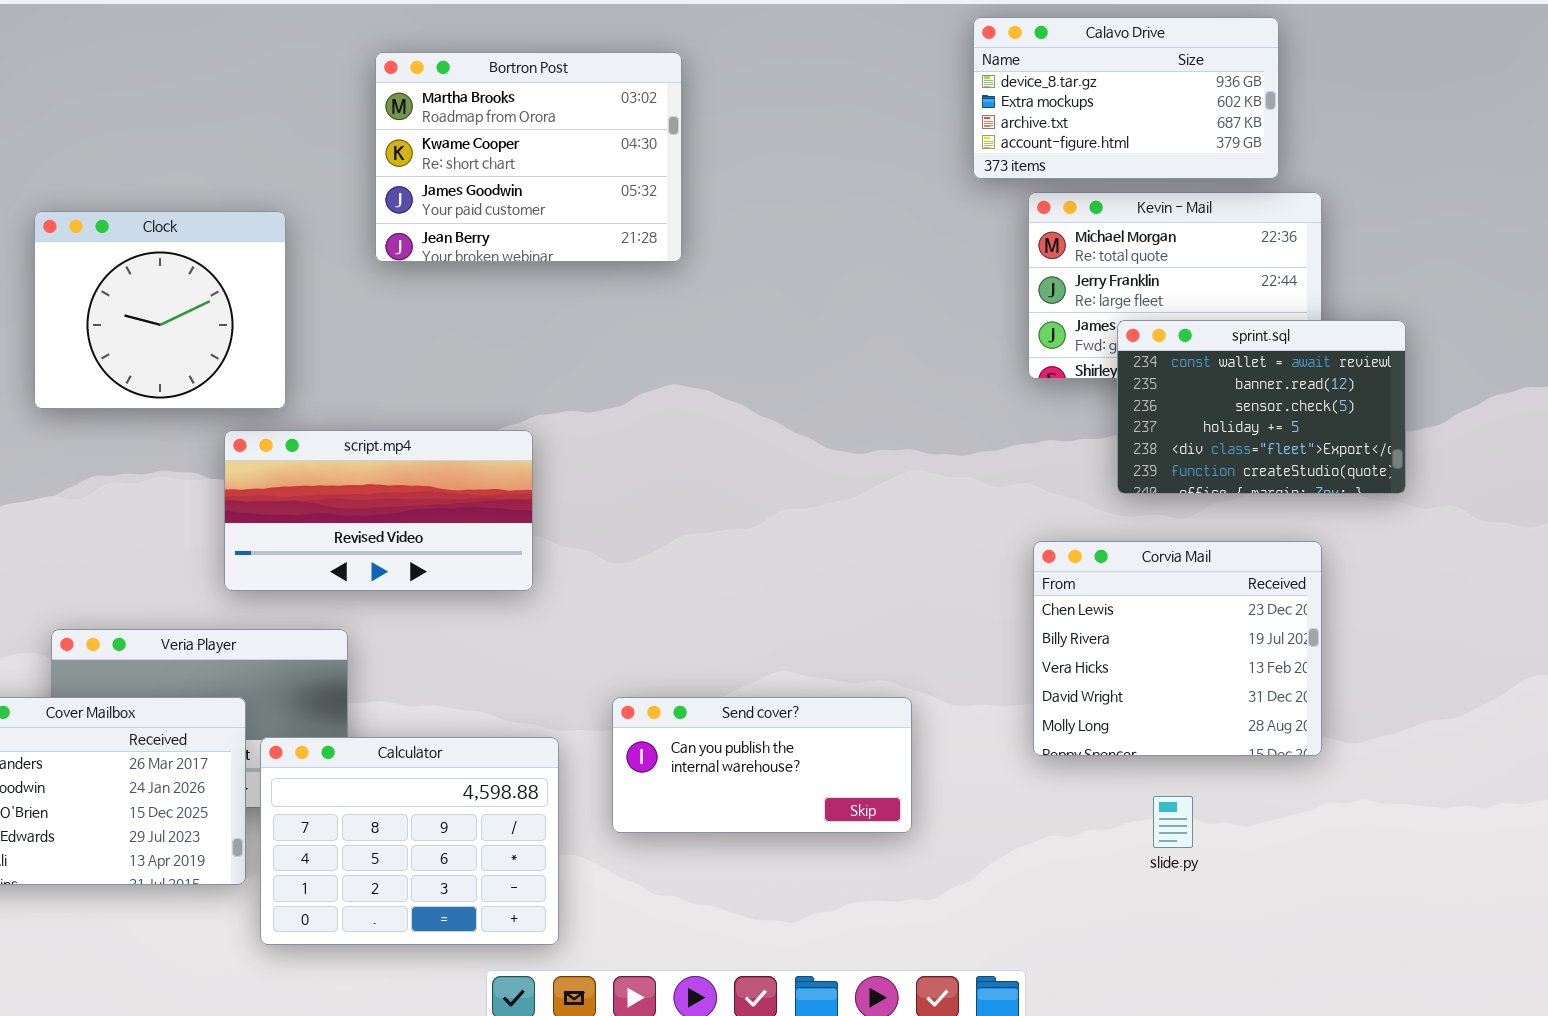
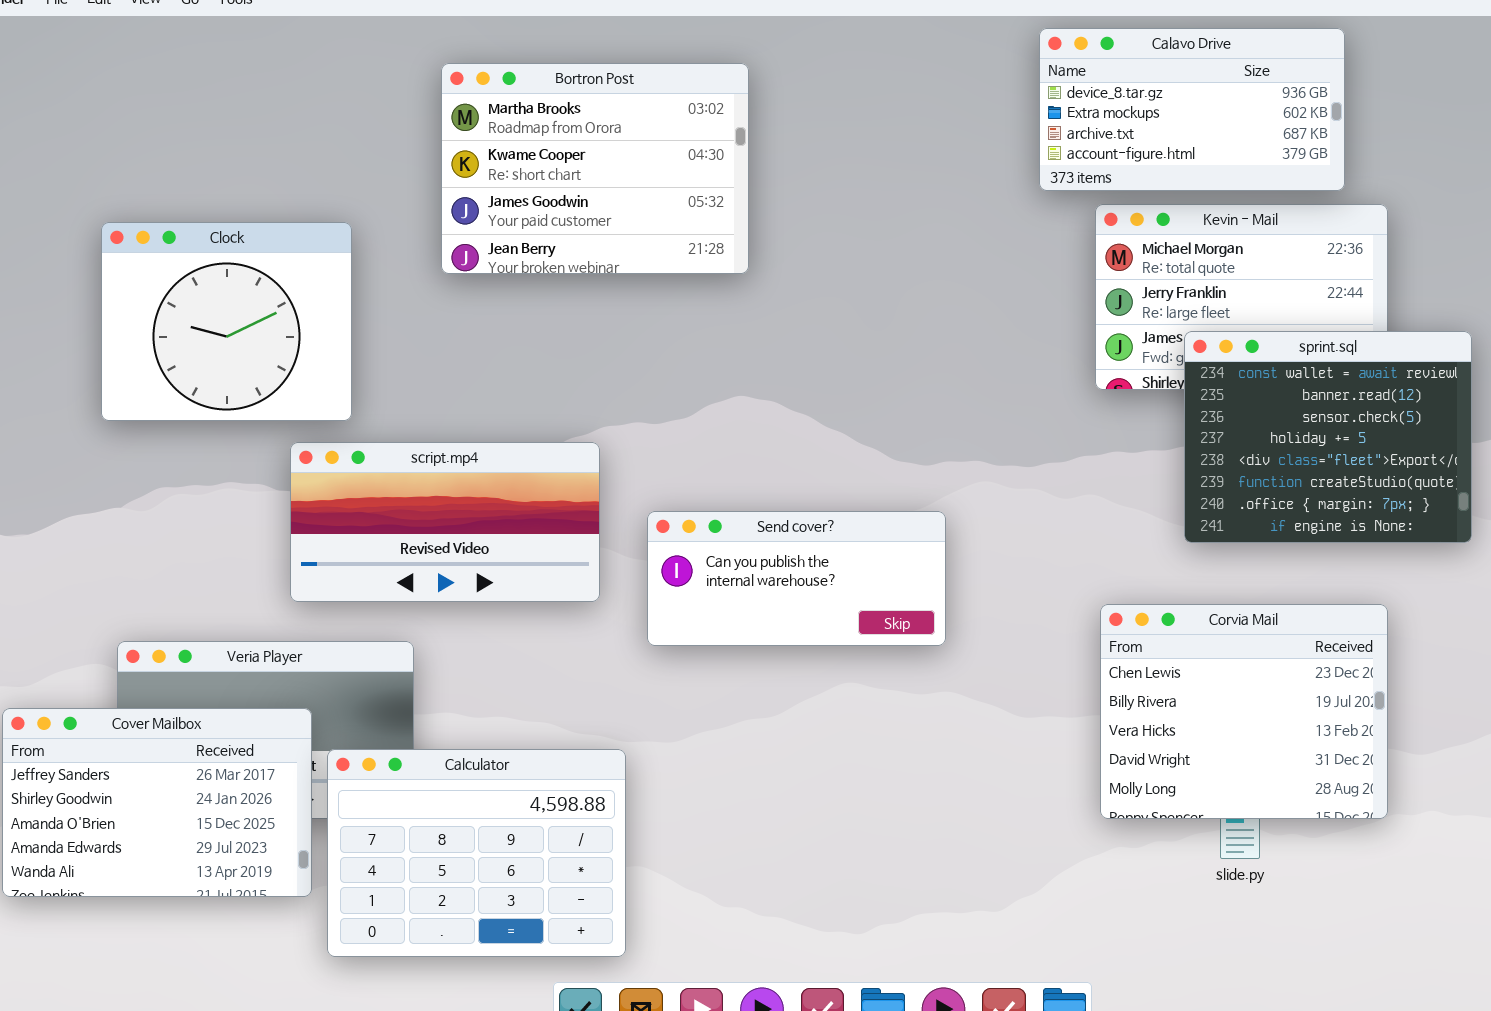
sprint.sql: [1117,320,1406,494] -> [1184,331,1472,543], resized
Corvia Mail: [1033,541,1322,756] -> [1100,604,1388,819], moved
Send cover?: [612,697,912,833] -> [647,511,946,646], moved

